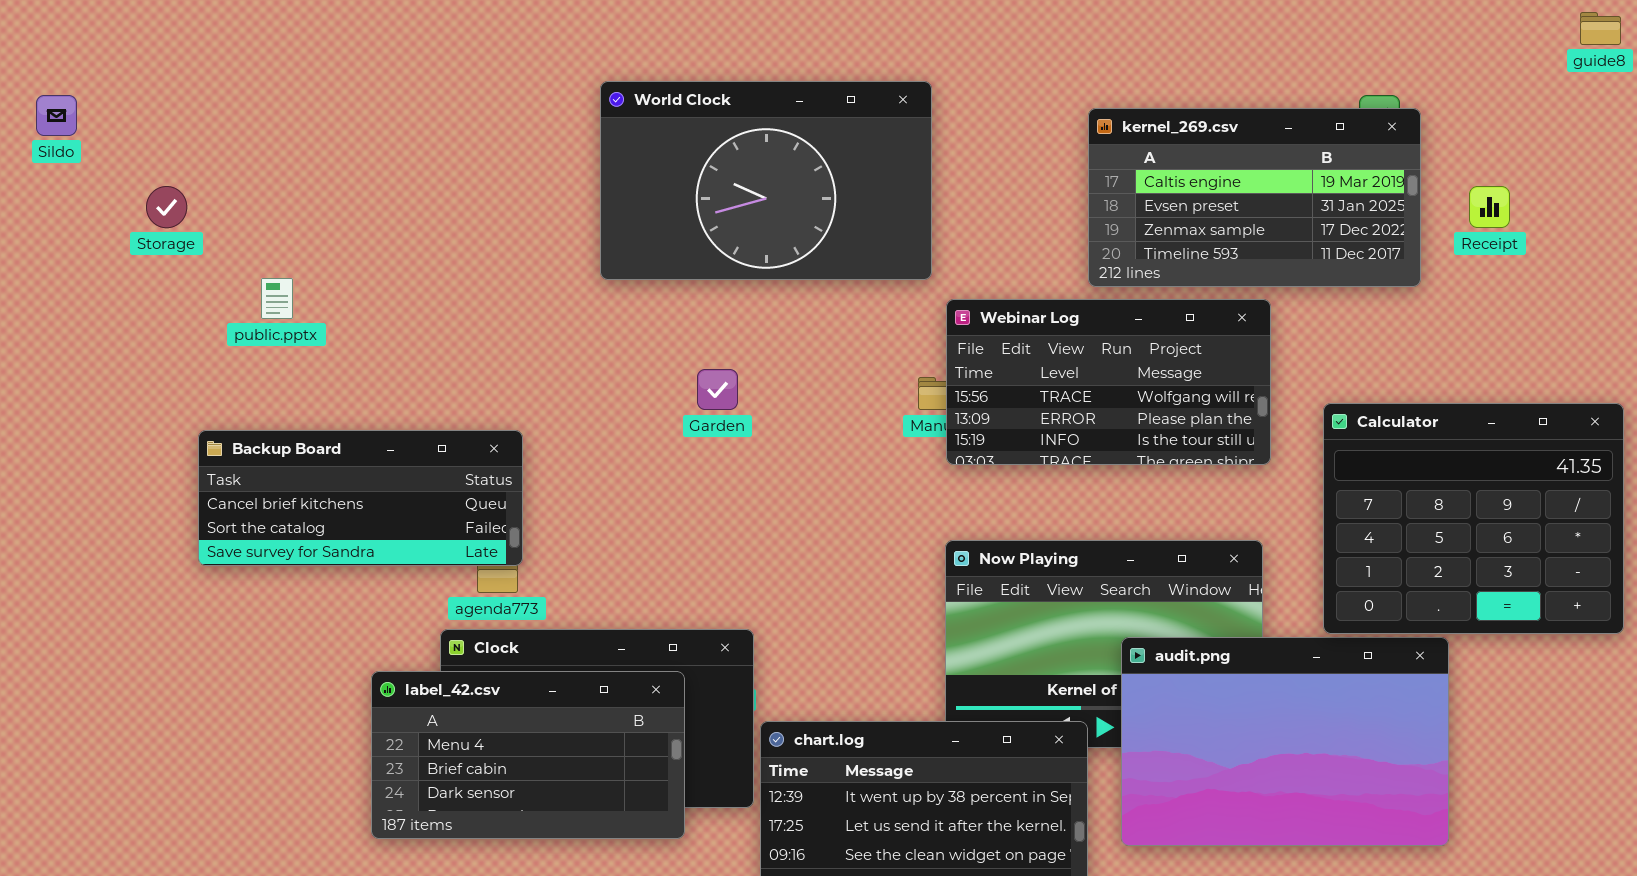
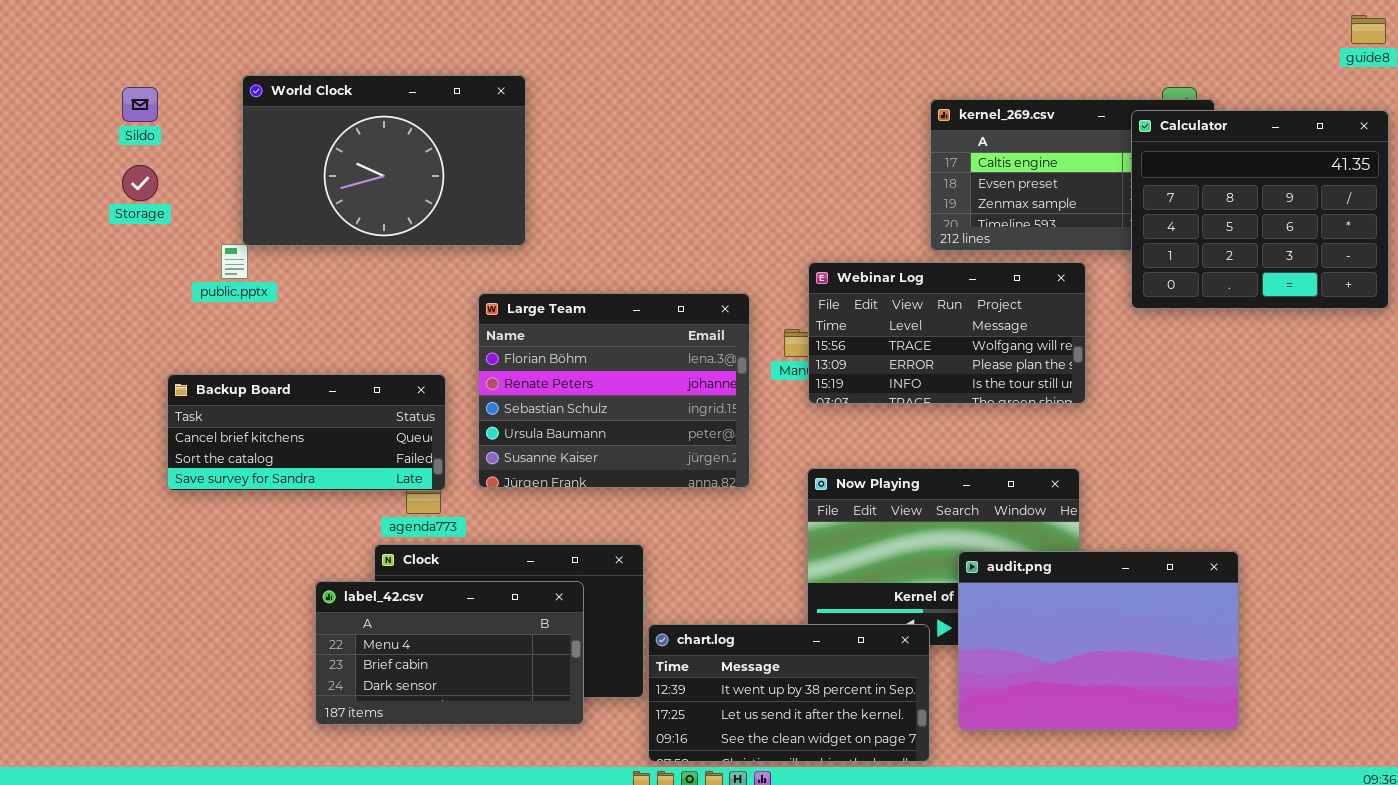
World Clock: [600,81,932,280] -> [242,75,526,246], moved
Sildo: [36,95,77,136] -> [122,87,158,122], moved
Large Team: none -> [478,293,750,488], opened
Calculator: [1323,403,1624,634] -> [1131,110,1389,309], moved

